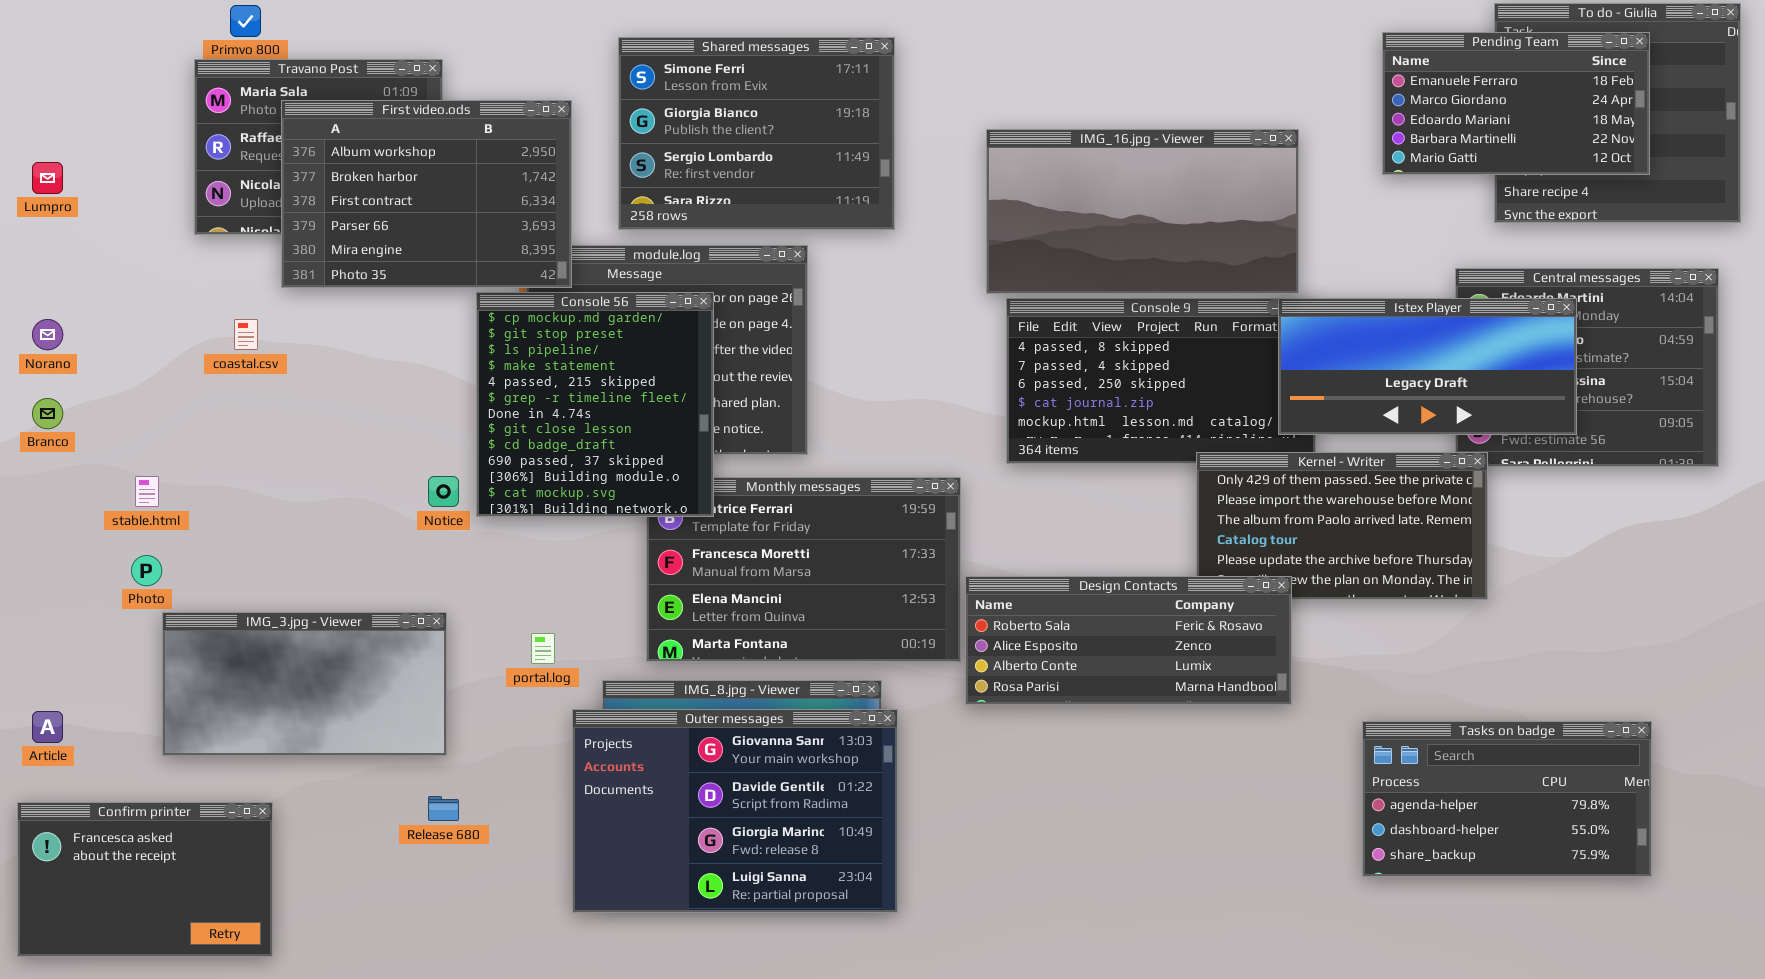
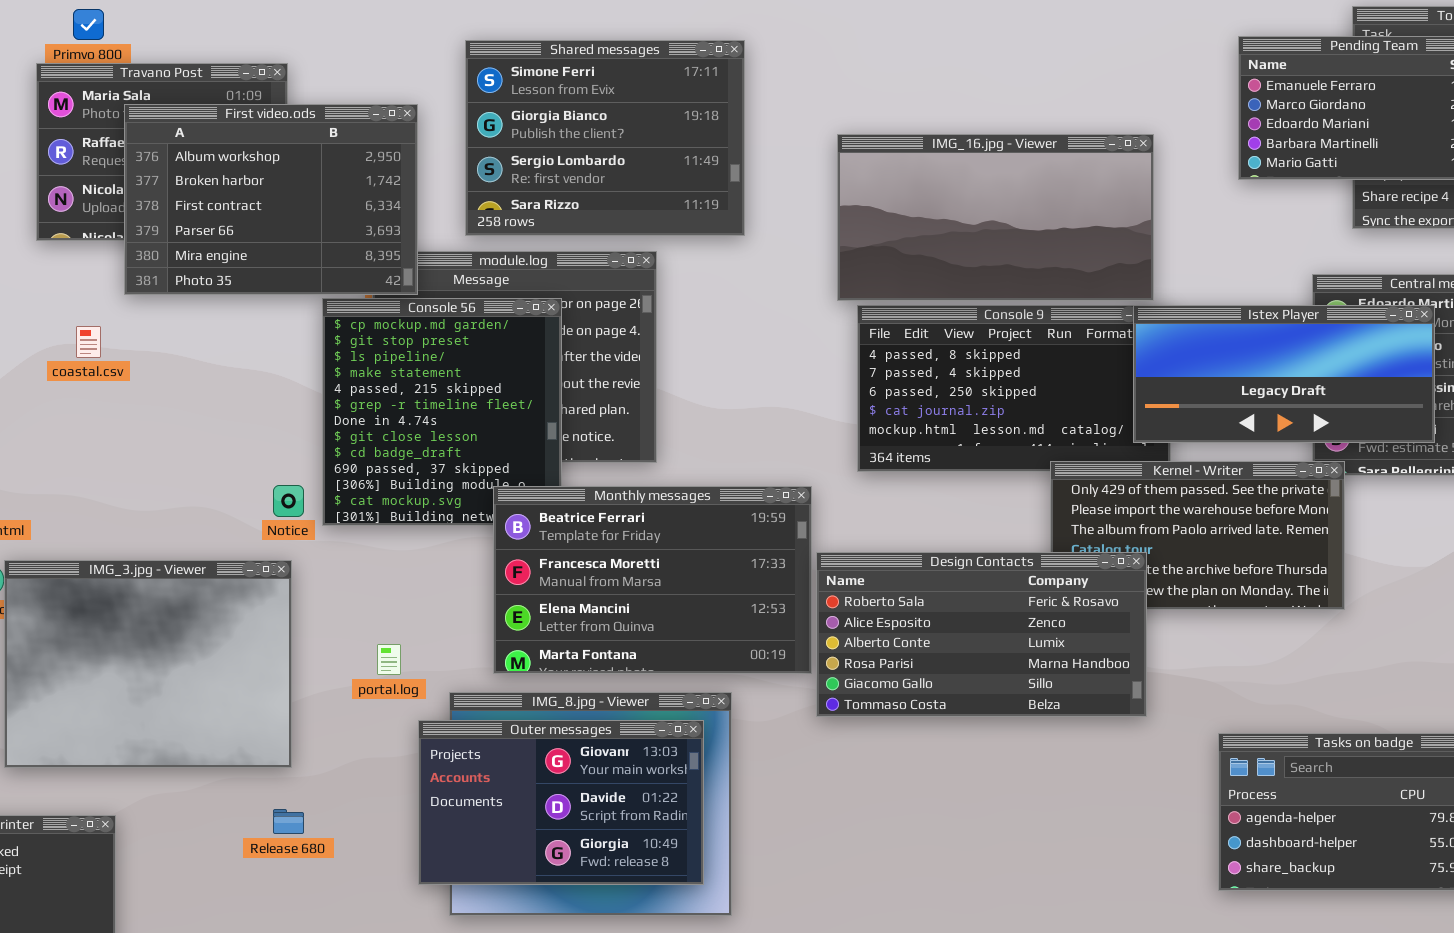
Monthly messages: [646,477,961,662] -> [493,486,812,674], raised
Design Contacts: [965,576,1292,705] -> [816,552,1147,717], resized
IMG_3.jpg - Viewer: [162,612,447,756] -> [4,560,292,768], resized
Outer messages: [572,709,898,913] -> [418,720,704,885], resized

